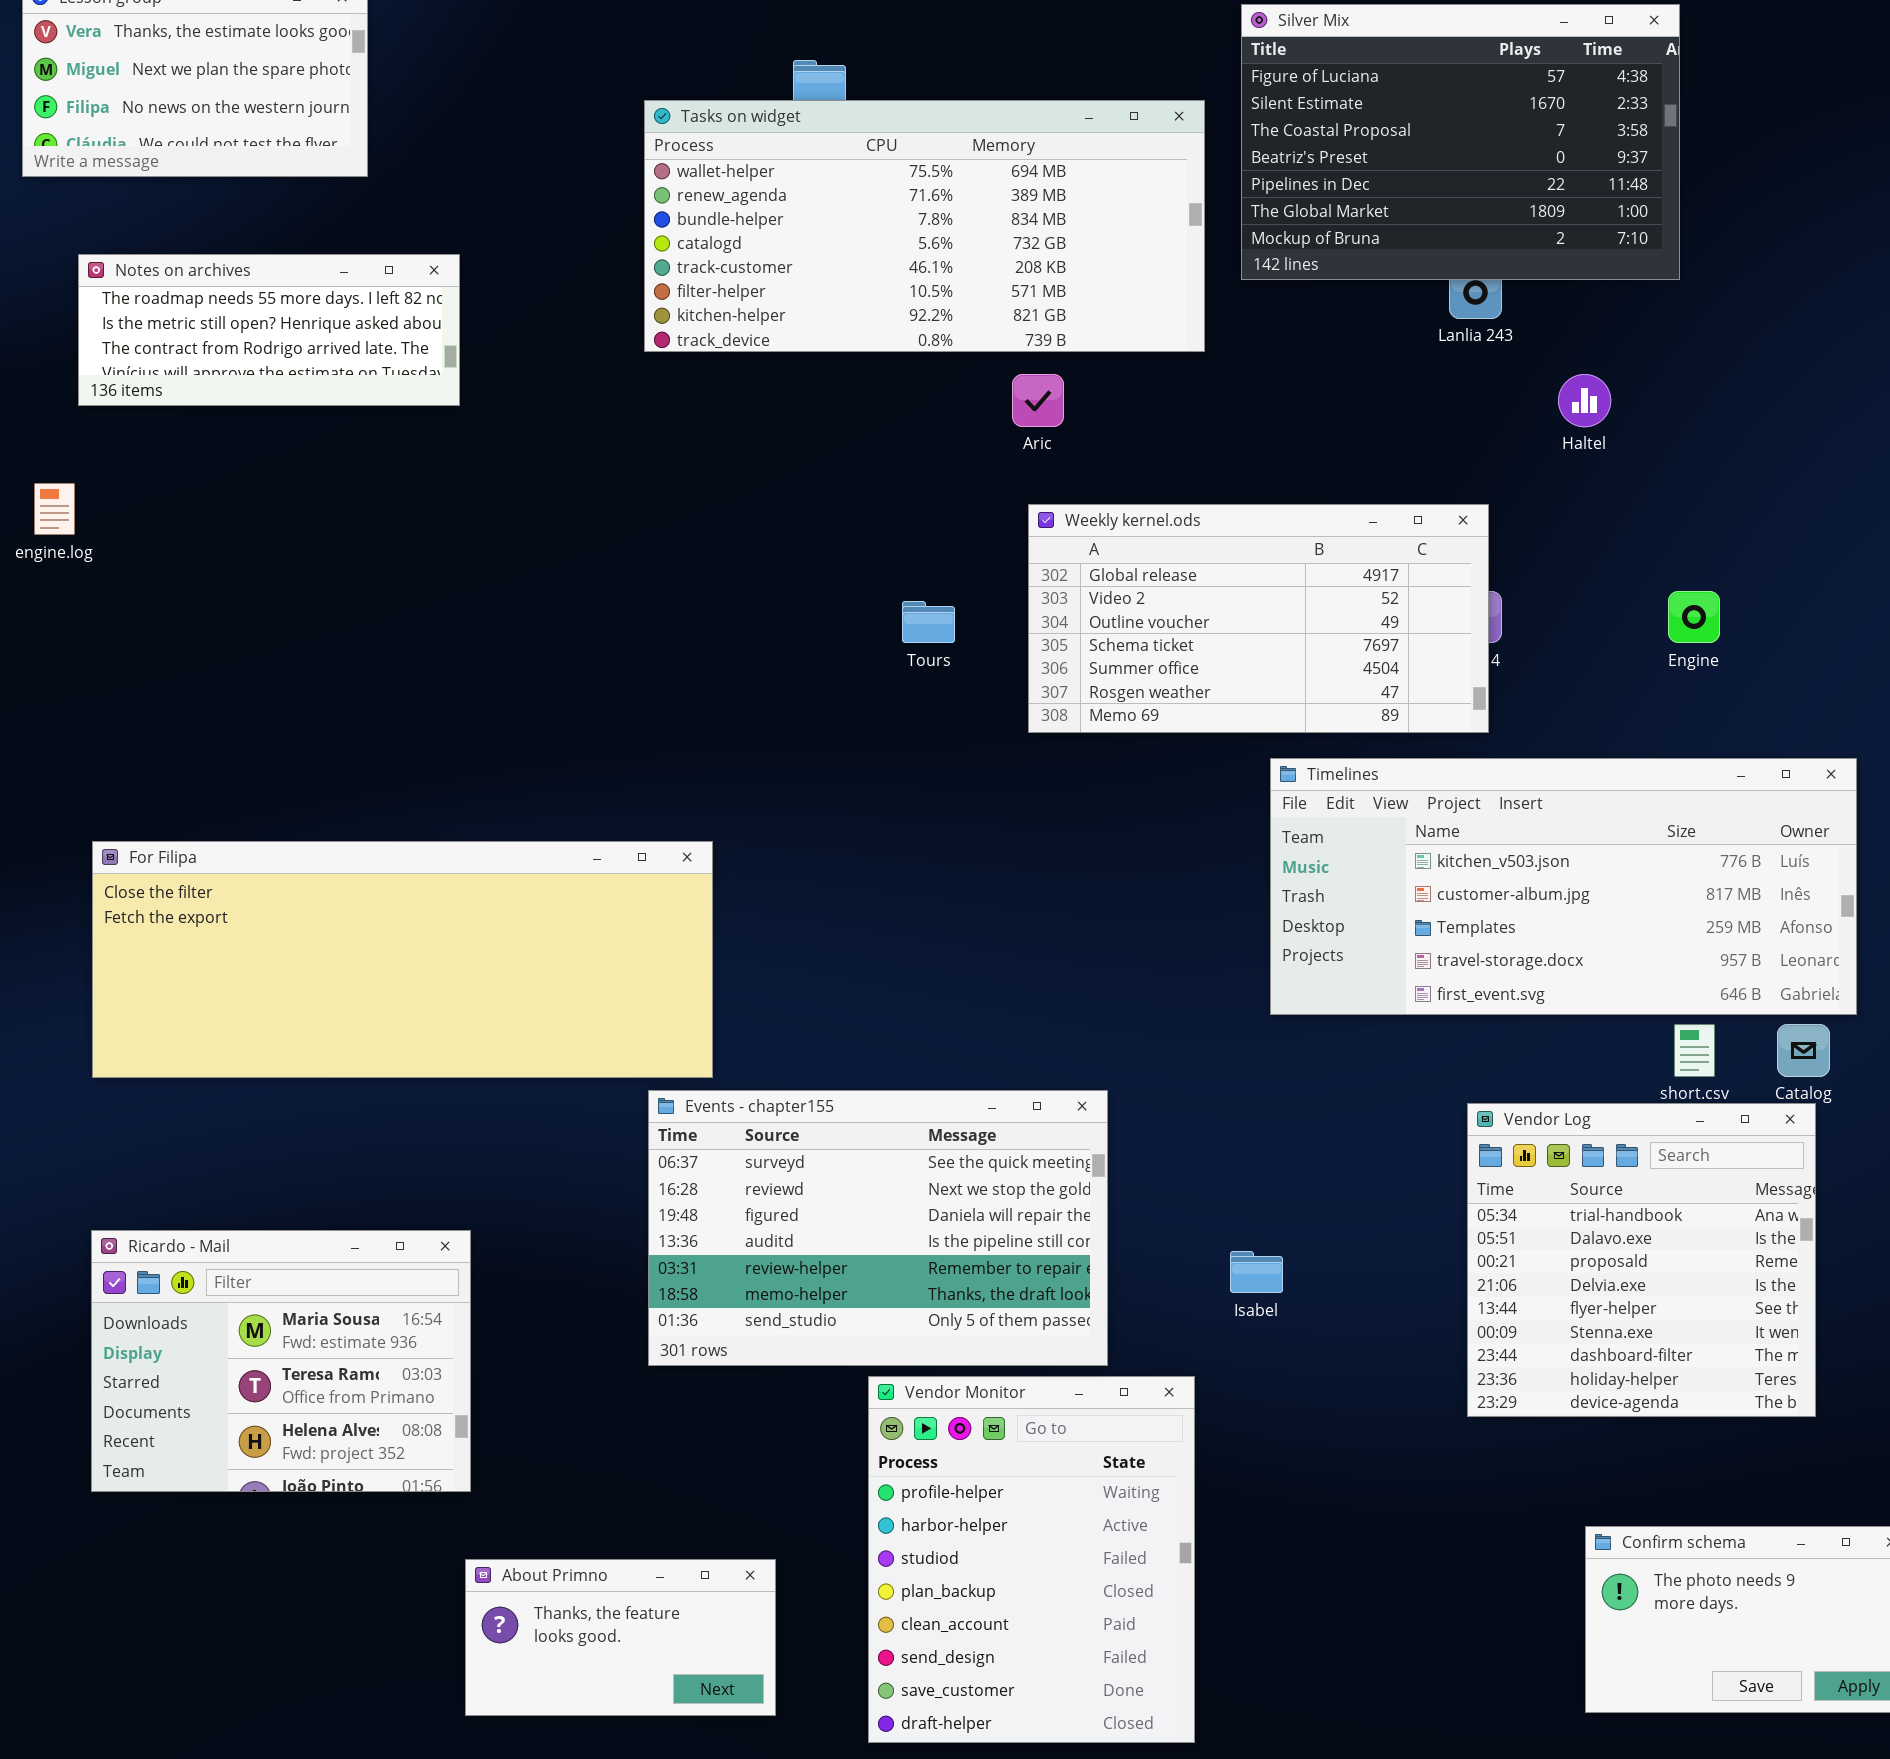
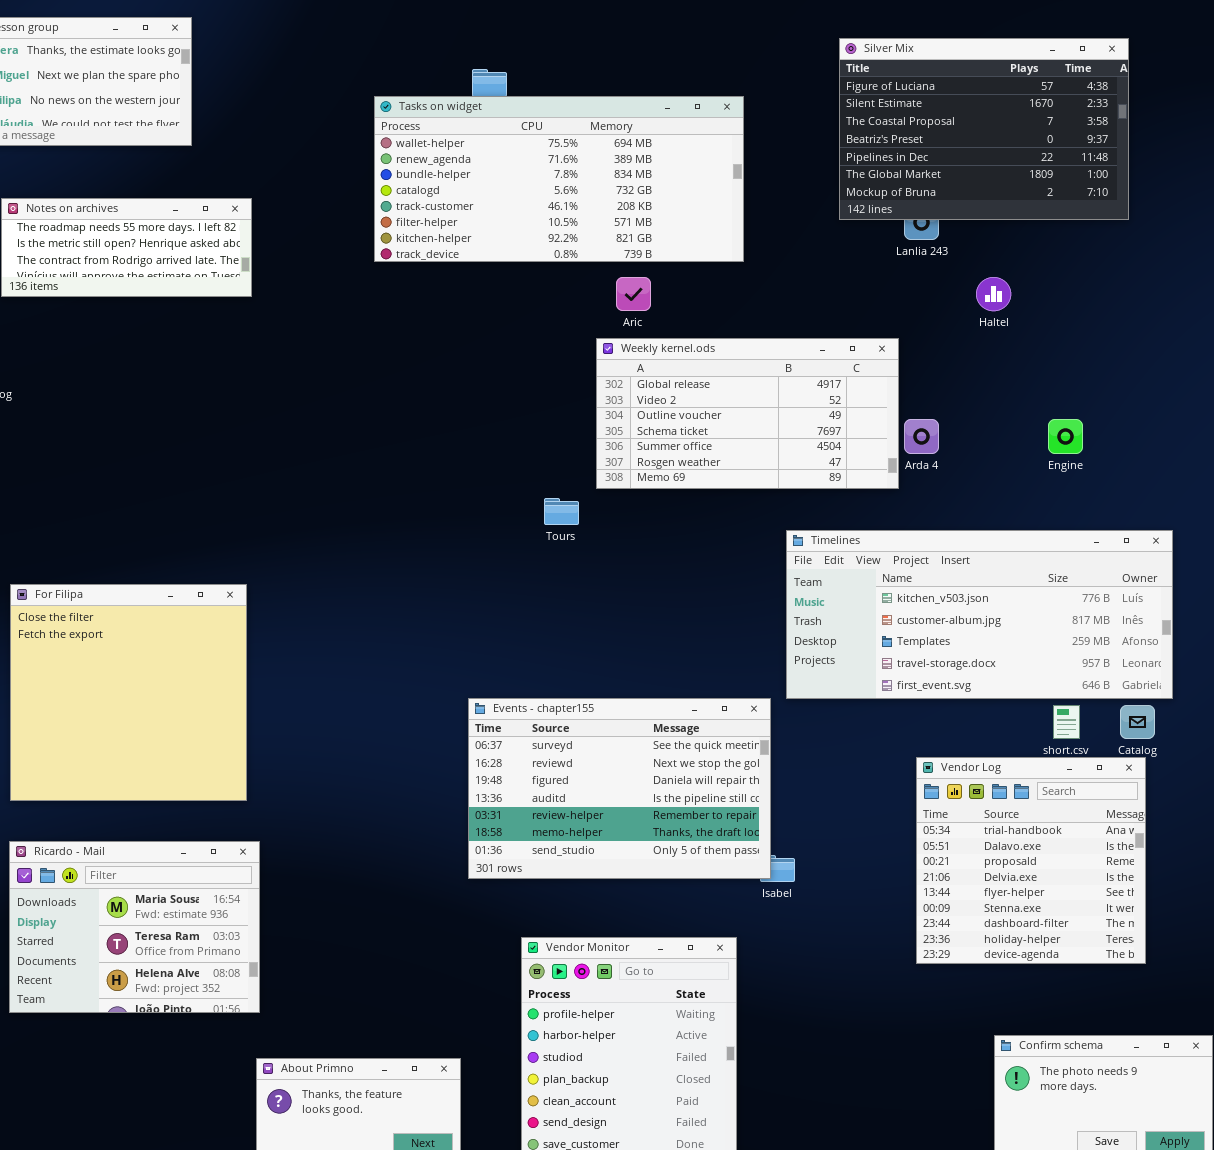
Silver Mix: [1241,4,1680,280] -> [839,38,1129,220], moved
Weekly kernel.ods: [1028,504,1489,733] -> [596,338,899,489], moved
Tours: [902,601,955,643] -> [544,498,579,525], moved
For Filipa: [92,841,713,1078] -> [10,584,247,801], resized
Events - chapter155: [648,1090,1108,1366] -> [468,698,771,879], moved

